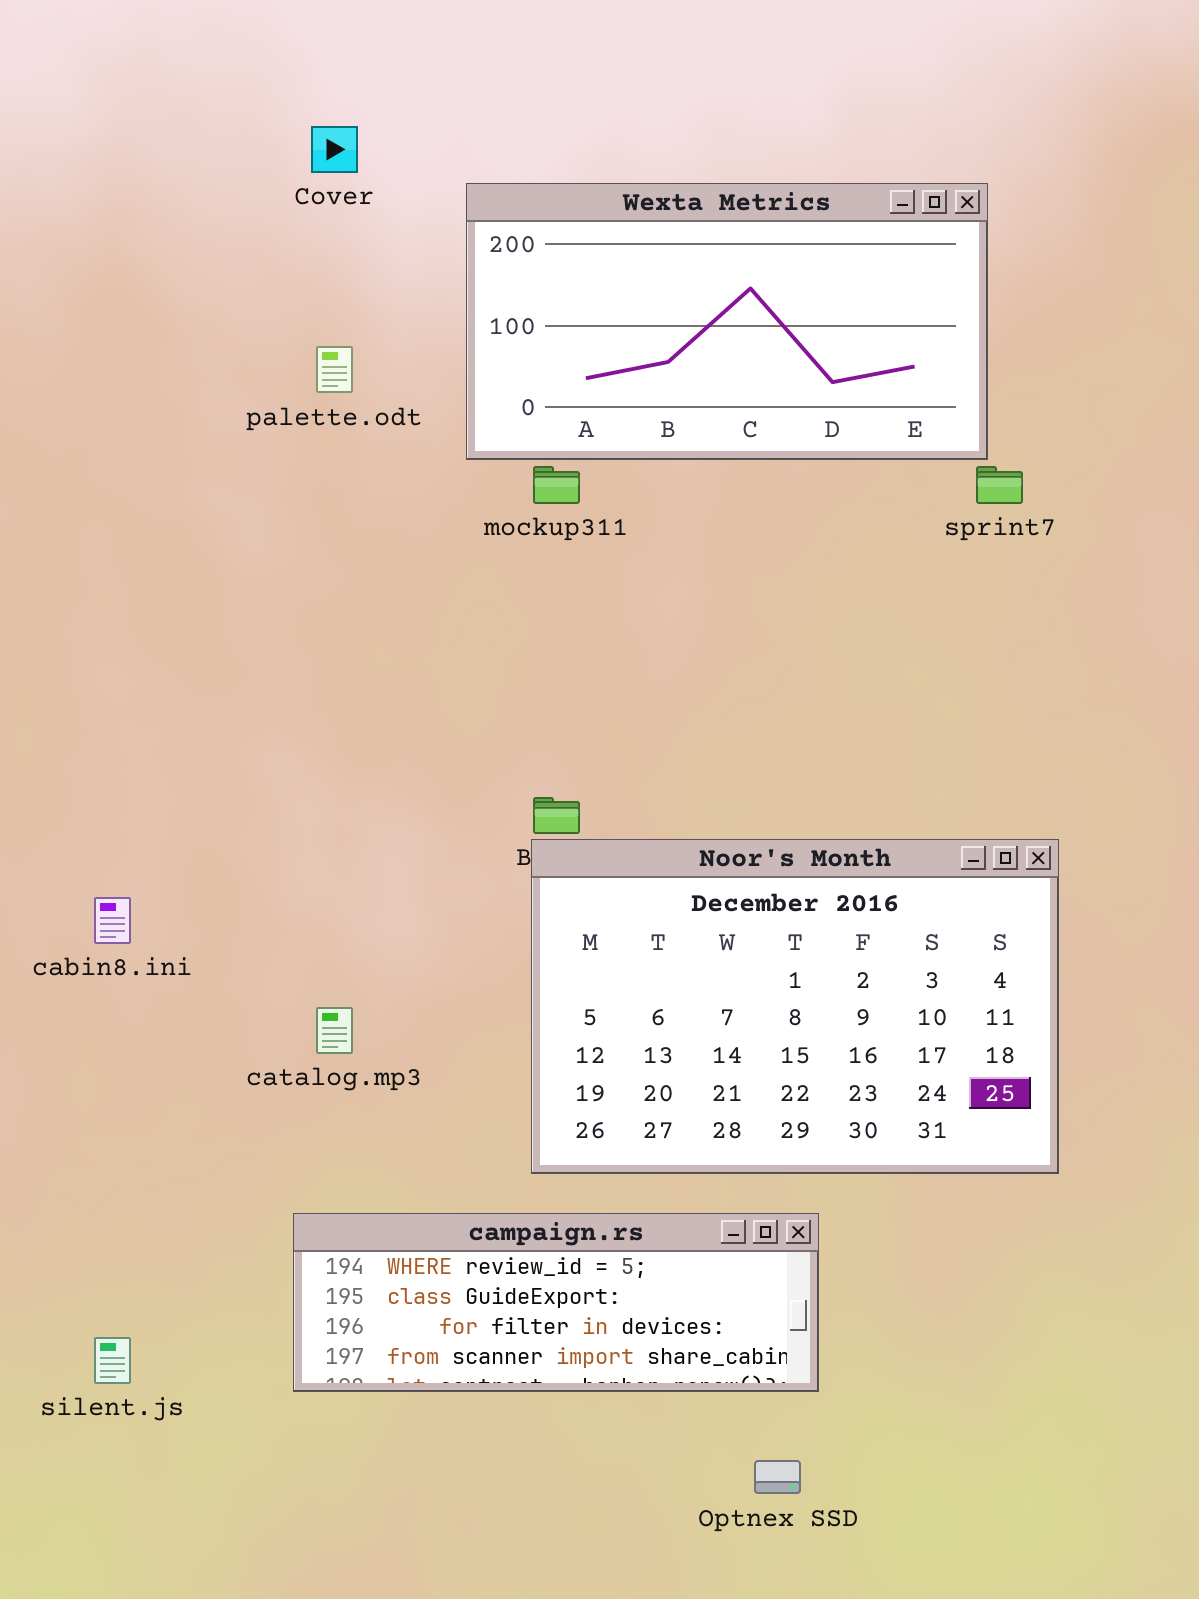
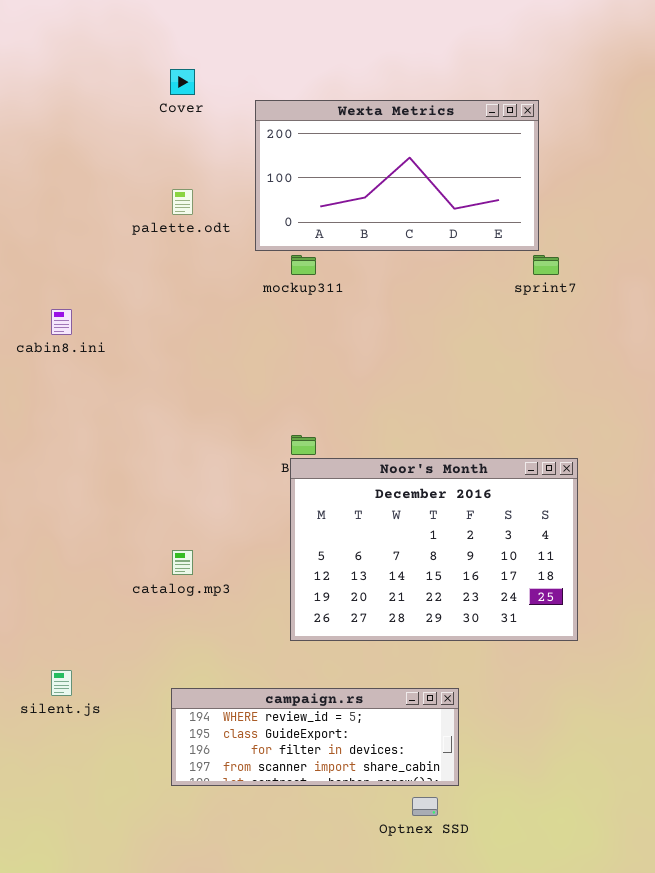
cabin8.ini: [94,897,131,944] -> [51,309,72,335], moved
campaign.rs: [293,1213,819,1392] -> [171,688,459,786], moved
silent.js: [94,1337,131,1384] -> [51,670,72,696], moved

